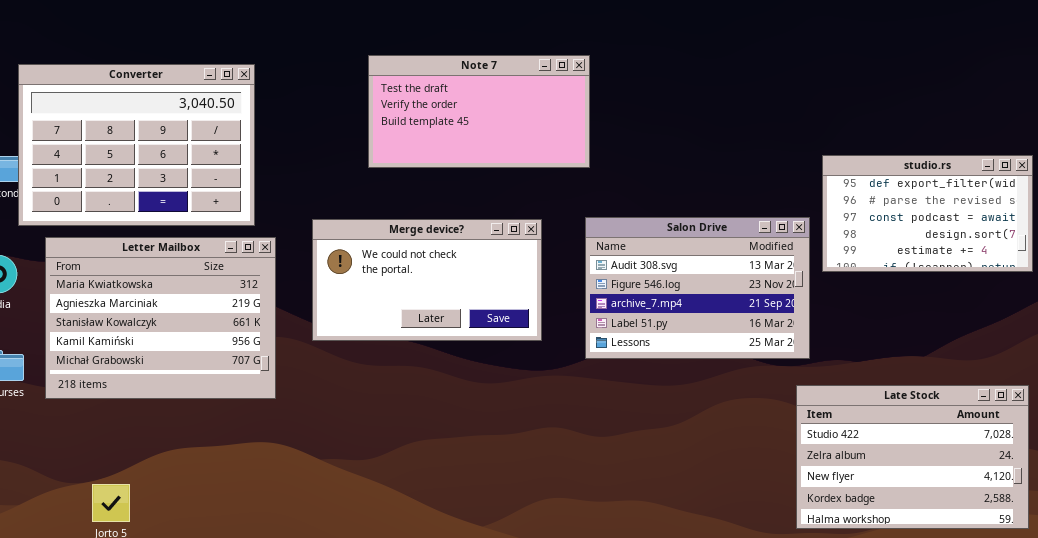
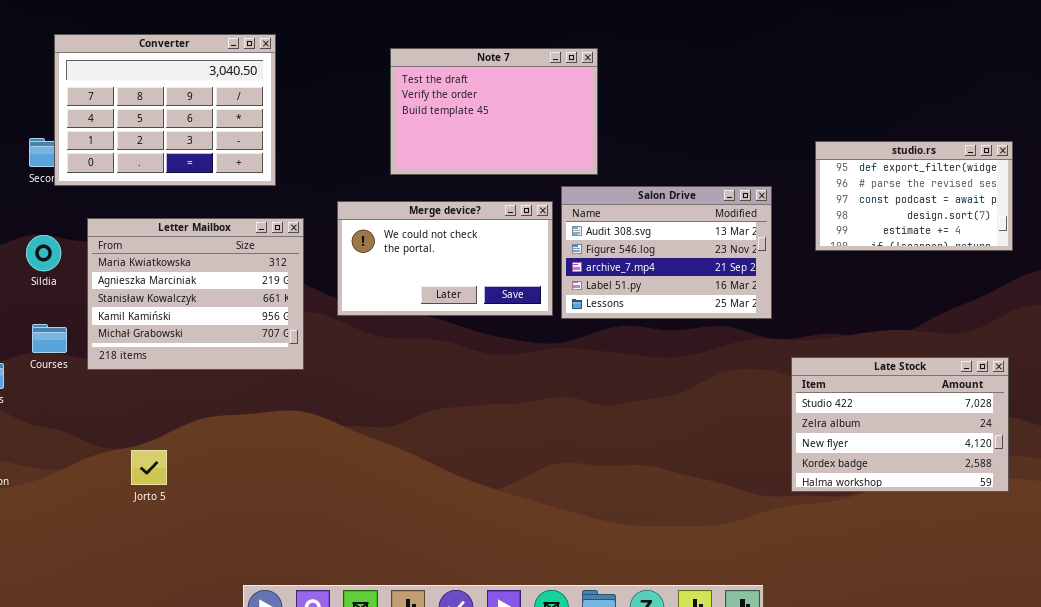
Note 7: [368,55,590,168] -> [390,48,598,175], resized
Converter: [18,64,255,226] -> [54,34,276,186], moved
Salon Drive: [585,217,810,359] -> [561,186,772,319], moved

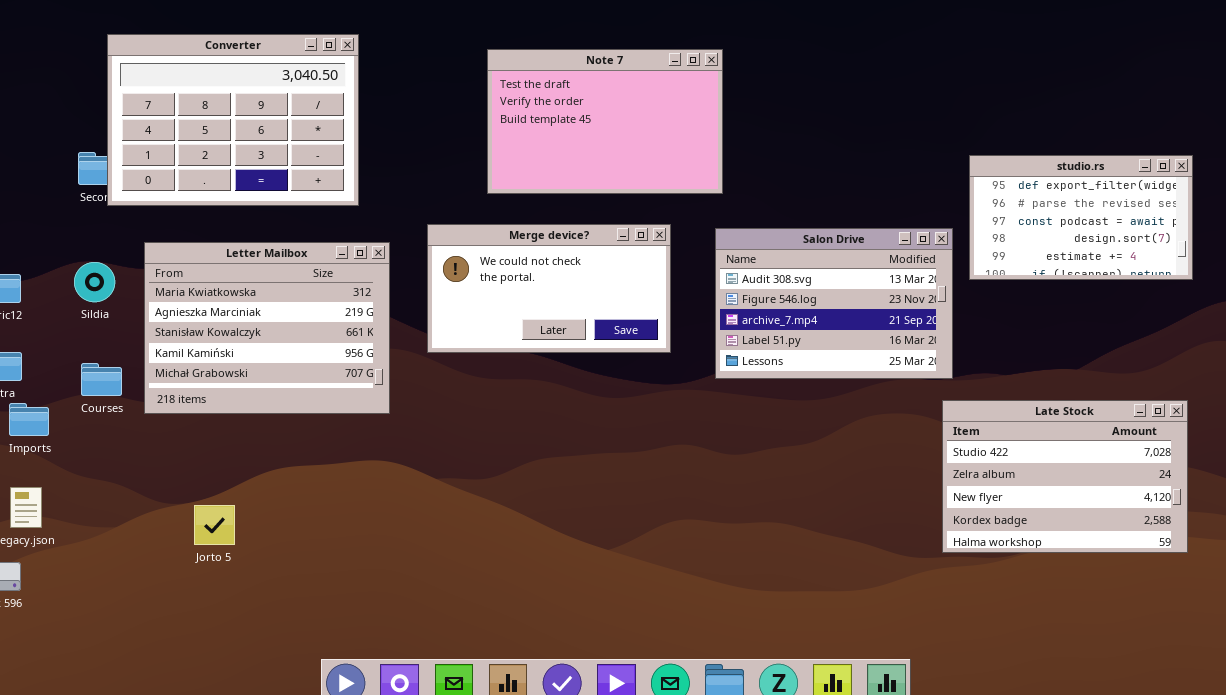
Salon Drive: [561,186,772,319] -> [715,228,953,379], moved

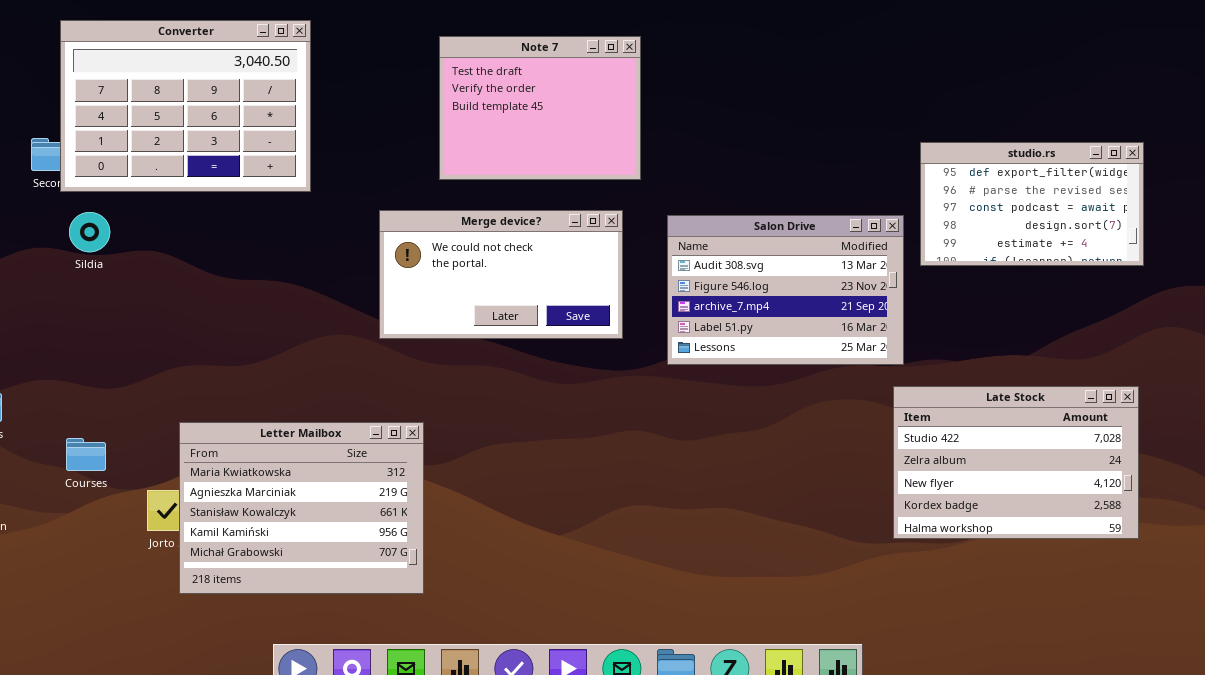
Note 7: [487,49,723,194] -> [439,36,641,180], resized
Letter Mailbox: [144,242,390,414] -> [179,422,424,594], moved
Sildia: [74,262,115,302] -> [69,212,110,252], moved
Courses: [81,363,122,396] -> [66,438,106,471], moved

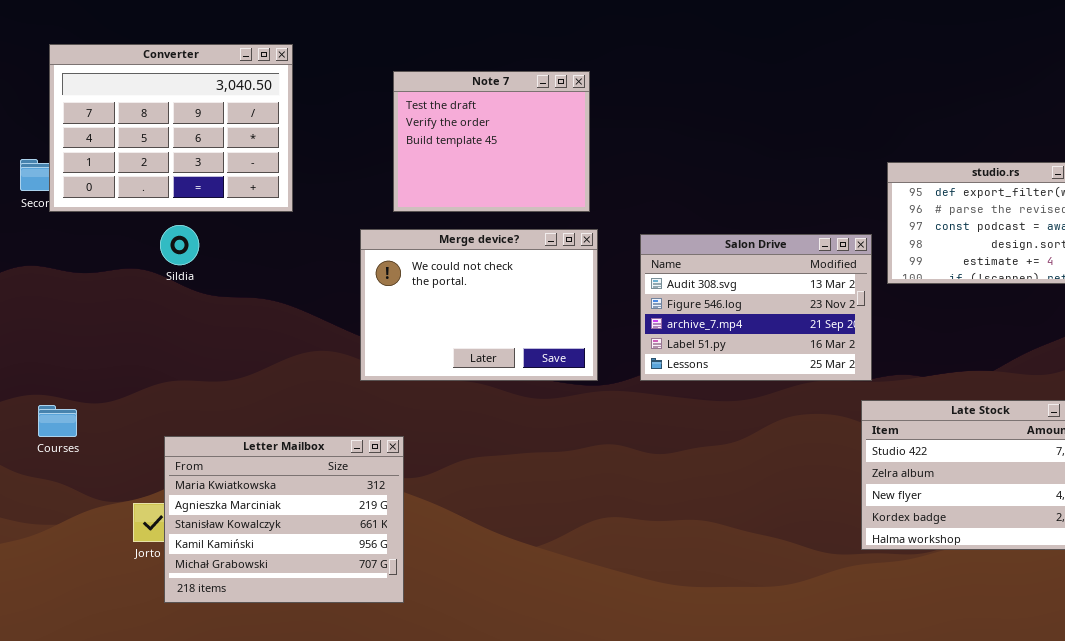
Note 7: [439,36,641,180] -> [393,71,590,212], moved
Merge device?: [379,210,623,339] -> [360,229,598,381], resized
Sildia: [69,212,110,252] -> [160,225,199,265], moved
Courses: [66,438,106,471] -> [38,405,77,437], moved

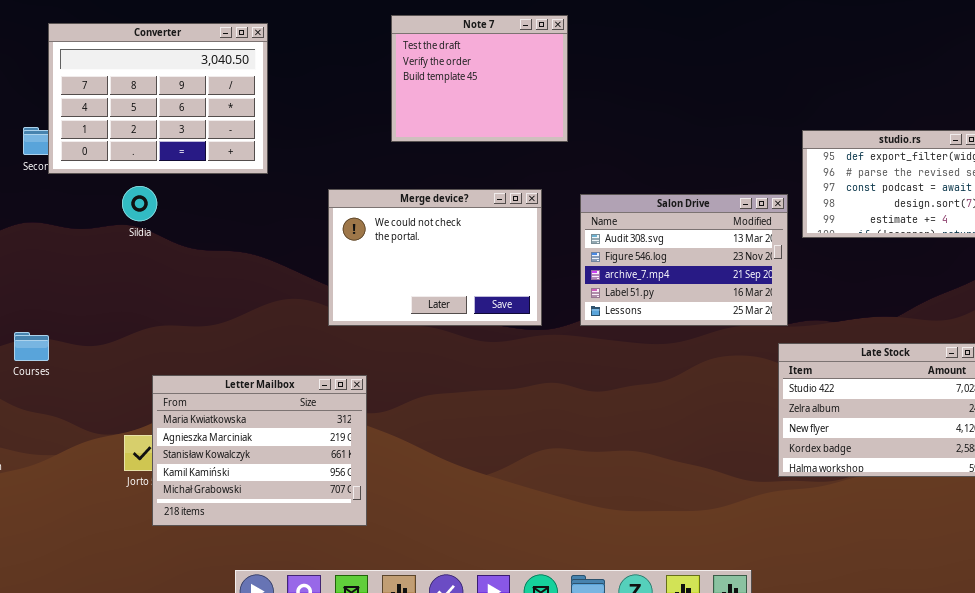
Note 7: [393,71,590,212] -> [391,15,568,142], moved
Sildia: [160,225,199,265] -> [122,186,157,221], moved
Courses: [38,405,77,437] -> [14,332,49,361], moved

